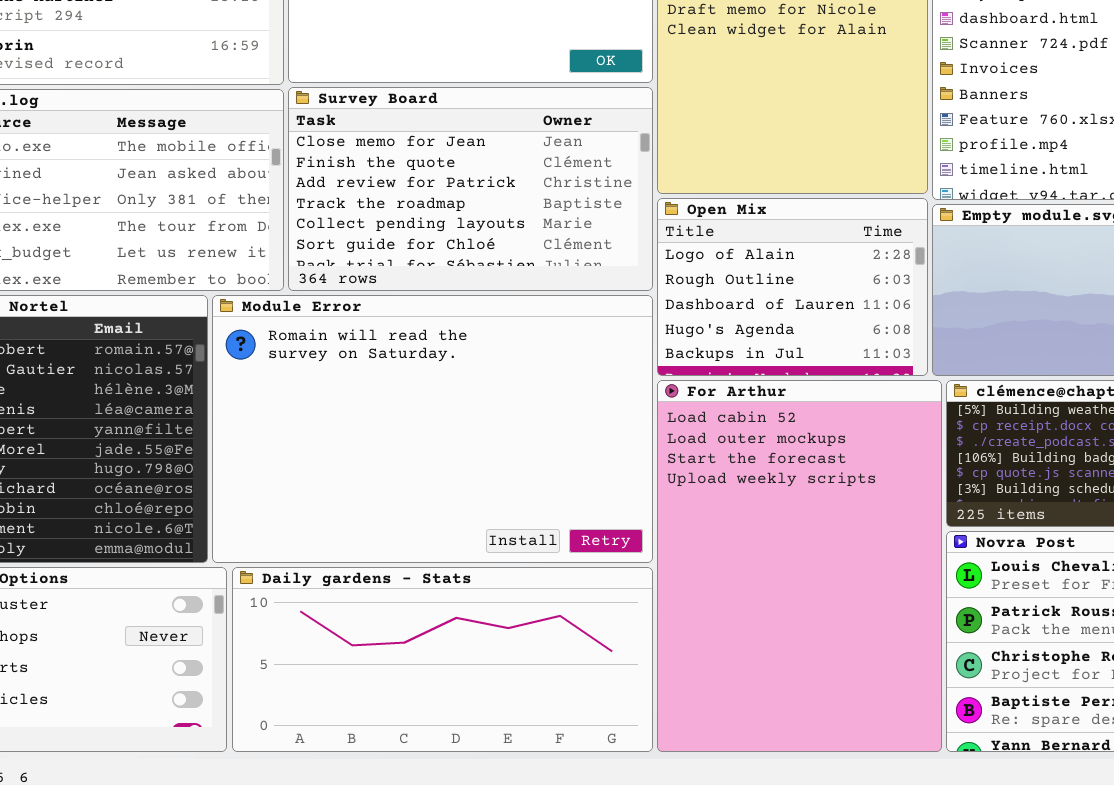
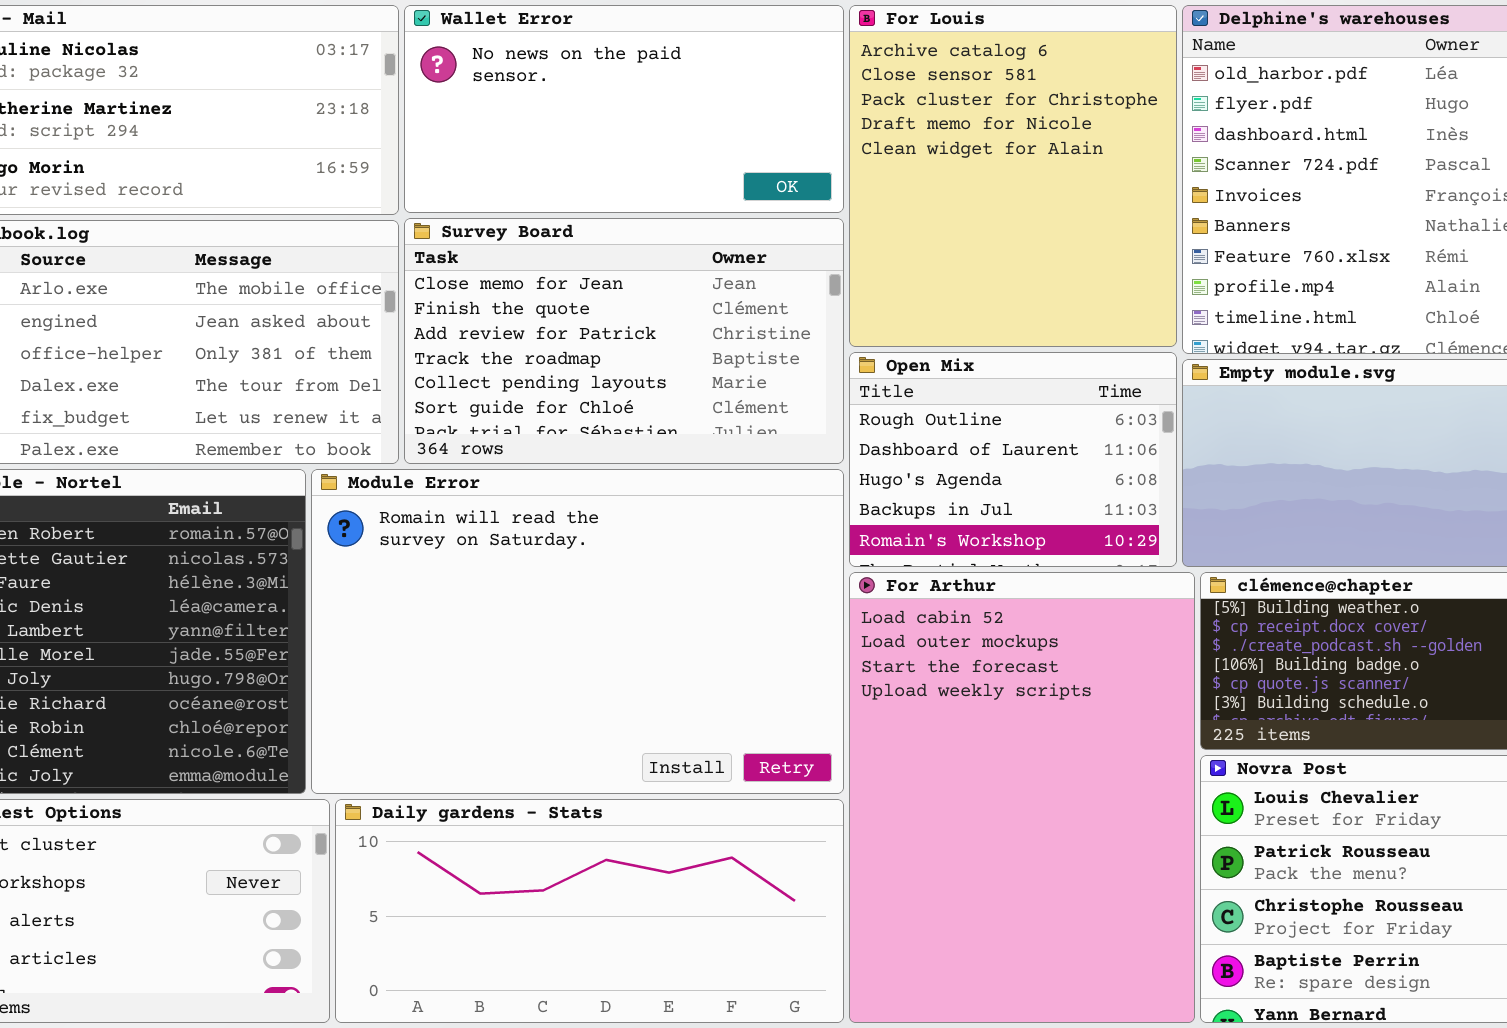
Open Mix: [657,198,928,376] -> [849,352,1177,567], scrolled down 1 row

